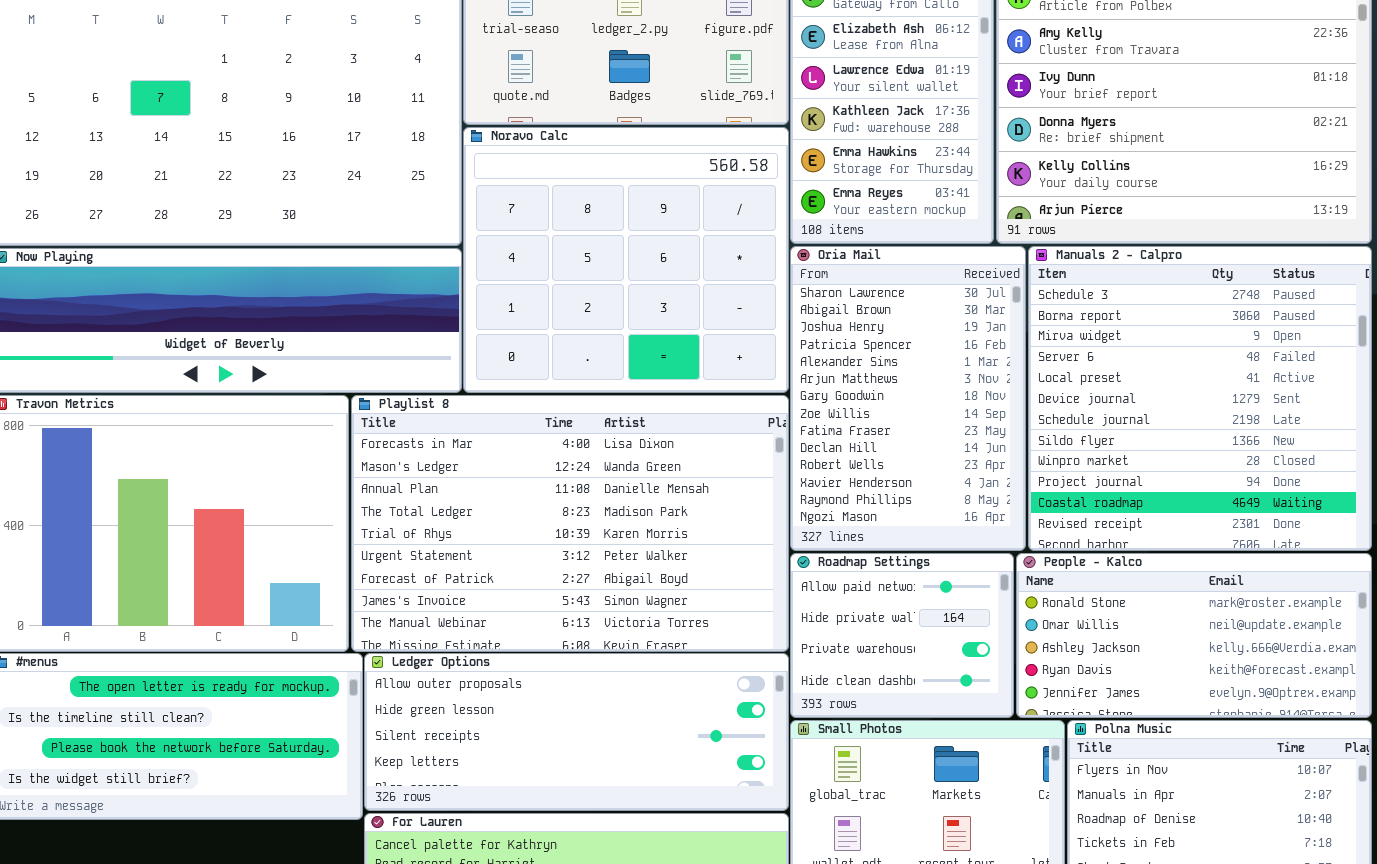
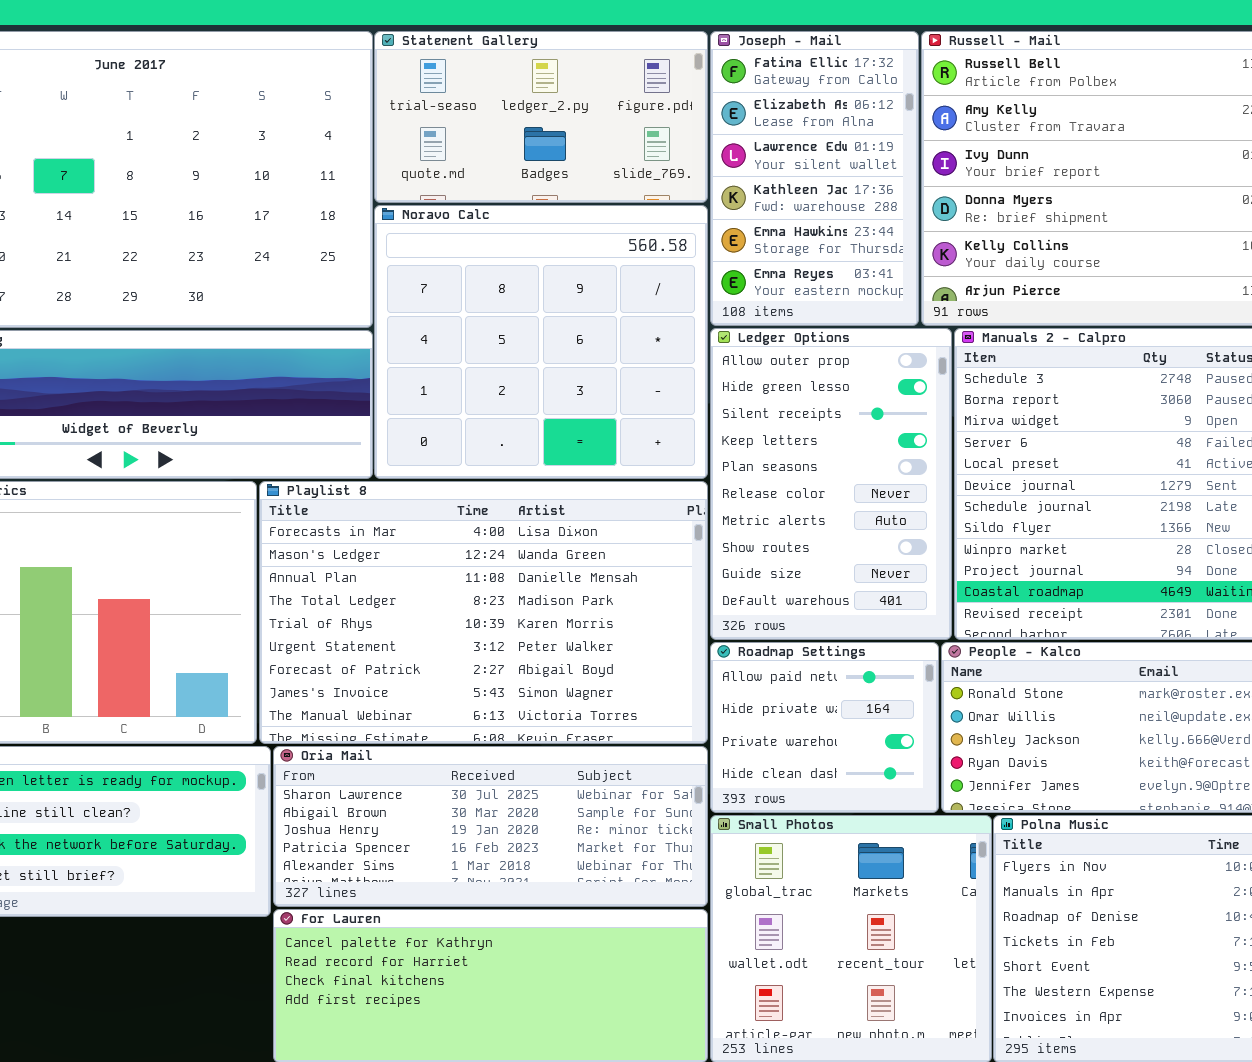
Oria Mail: [790,246,1026,551] -> [273,746,708,907], moved, resized
Ledger Options: [364,653,789,811] -> [710,328,952,640], moved, resized

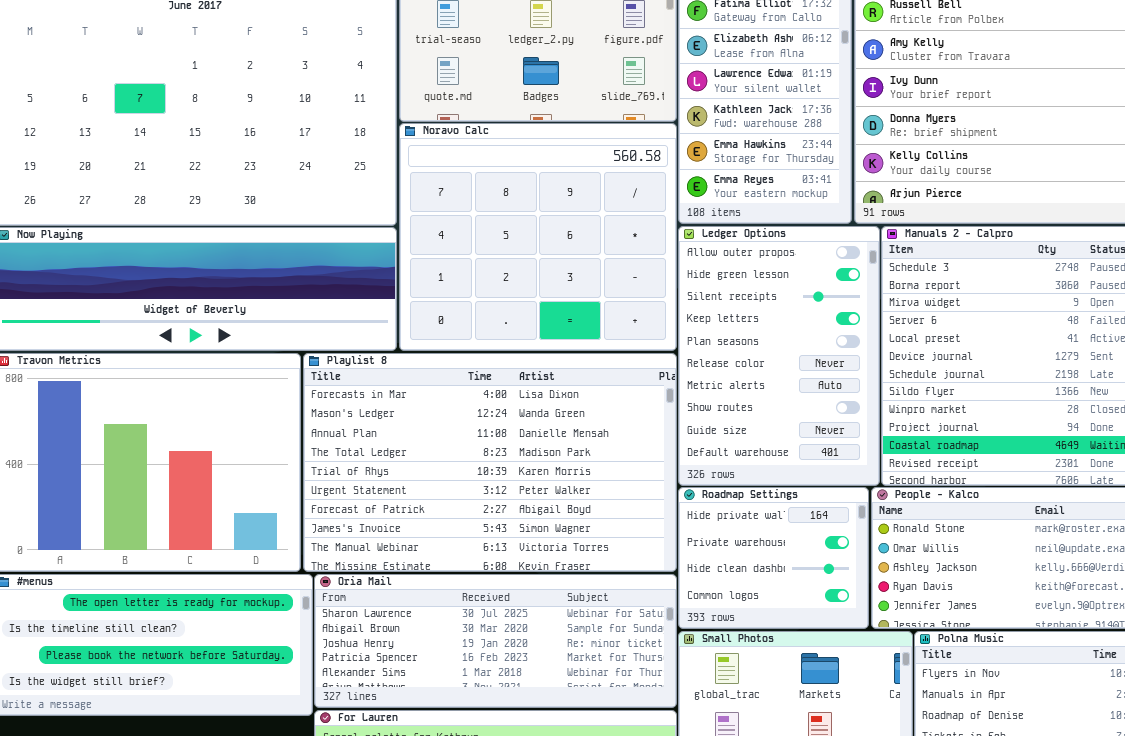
Roadmap Settings: [710,642,939,813] -> [678,487,869,629], scrolled down 1 row

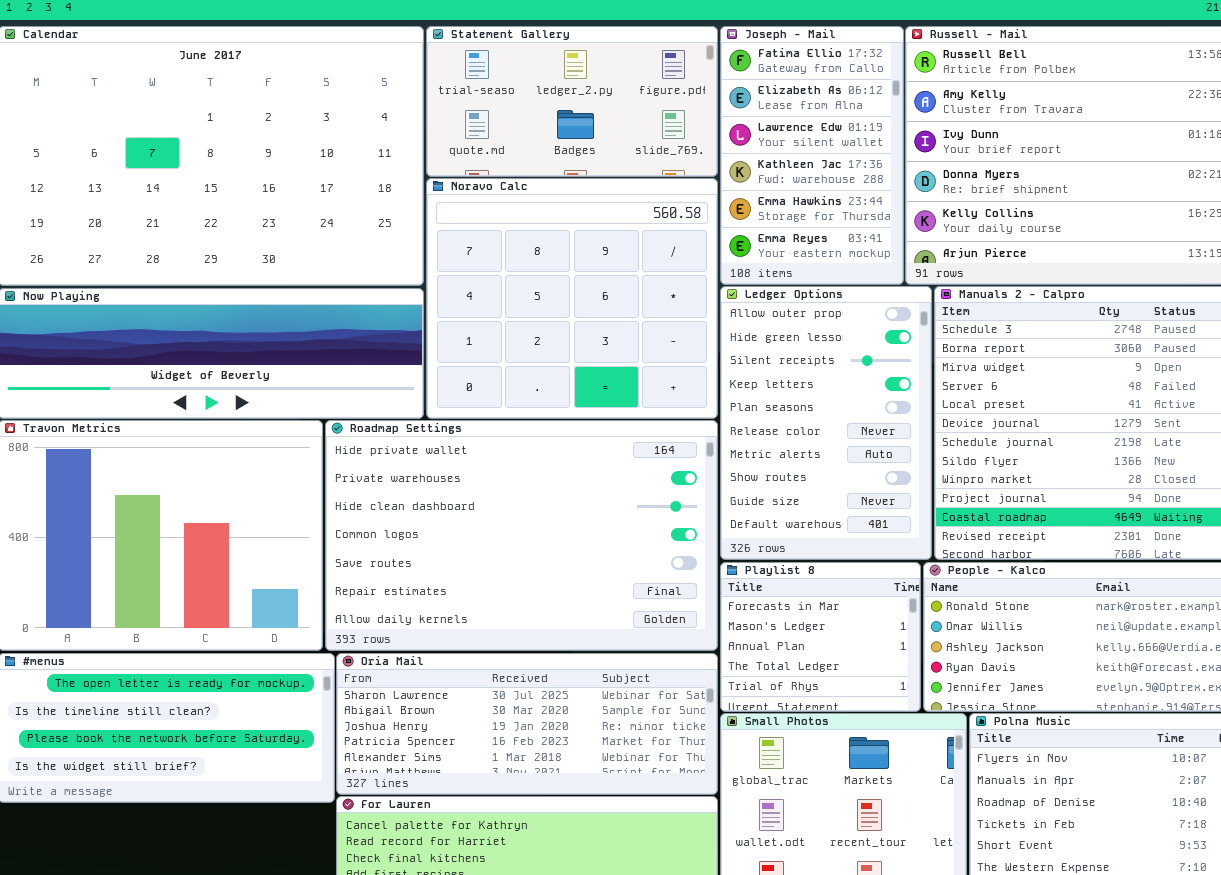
Playlist 8: [303,353,677,572] -> [720,562,921,712], moved, resized
Roadmap Settings: [678,487,869,629] -> [325,420,718,651], moved, resized

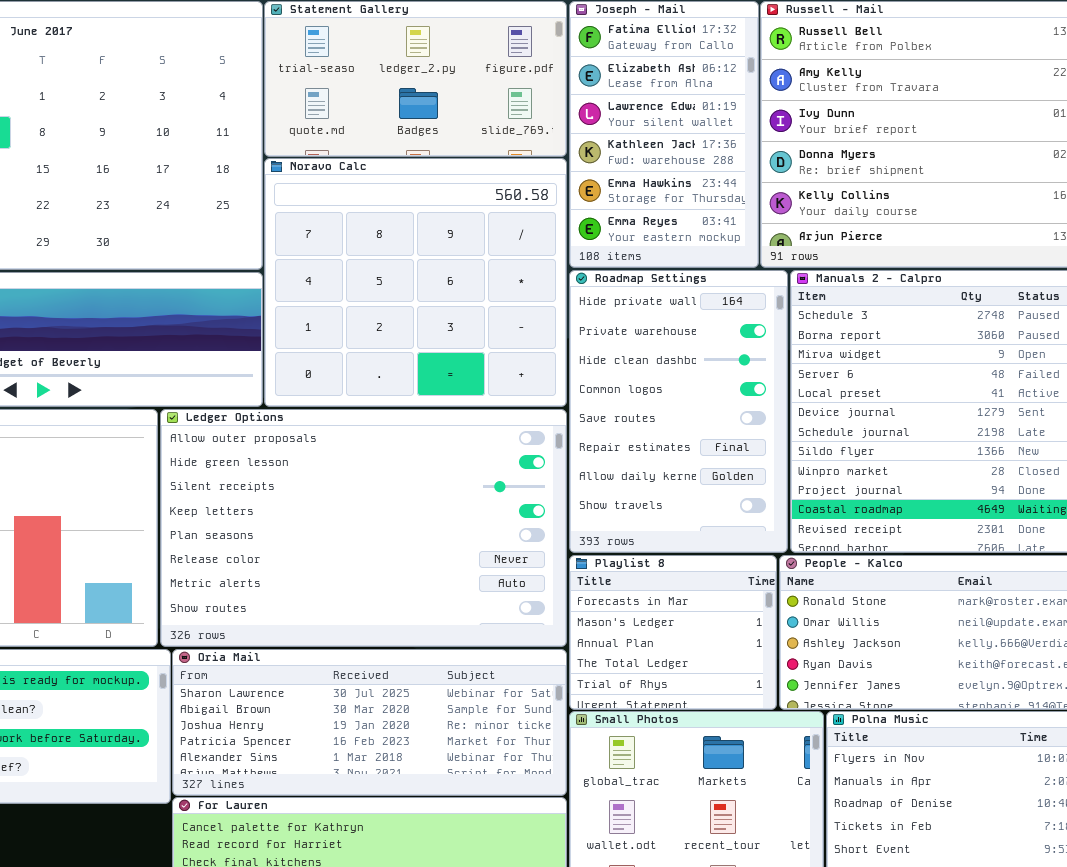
Ledger Options: [720,286,932,560] -> [160,409,567,647], moved, resized
Roadmap Settings: [325,420,718,651] -> [569,270,788,553], moved, resized

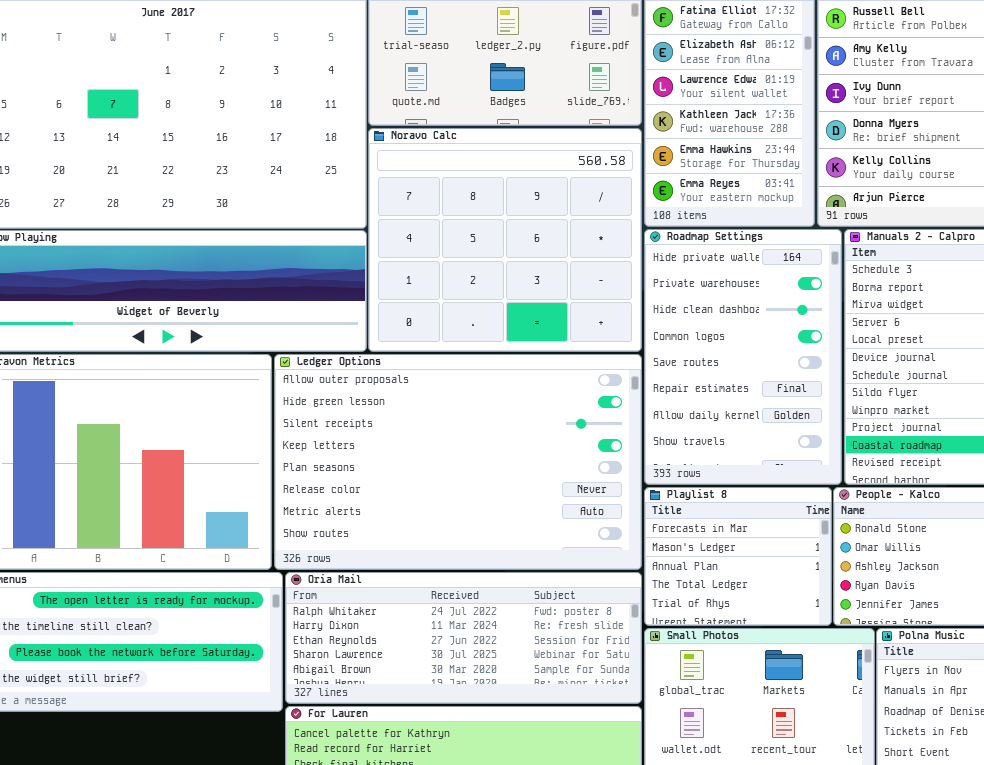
Oria Mail: [172,649,567,796] -> [285,572,642,704], scrolled up 3 rows

